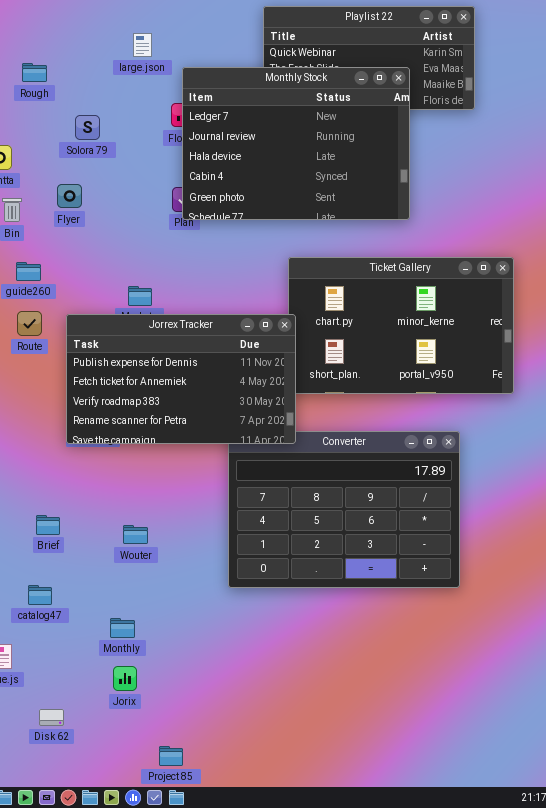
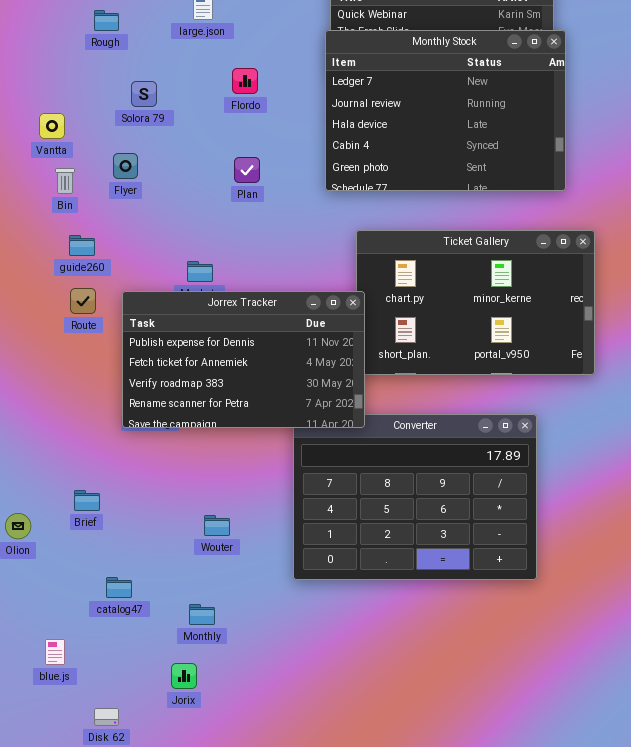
Rough: [22,63,47,82] -> [94,10,119,31], moved
Monthly Stock: [182,67,410,220] -> [325,30,566,191], moved
Brief: [36,515,60,535] -> [74,490,100,511], moved
Wouter: [123,525,148,544] -> [204,515,230,536], moved
catalog47: [28,585,52,605] -> [106,577,132,598], moved
Monthly: [110,618,135,638] -> [189,604,215,625], moved

